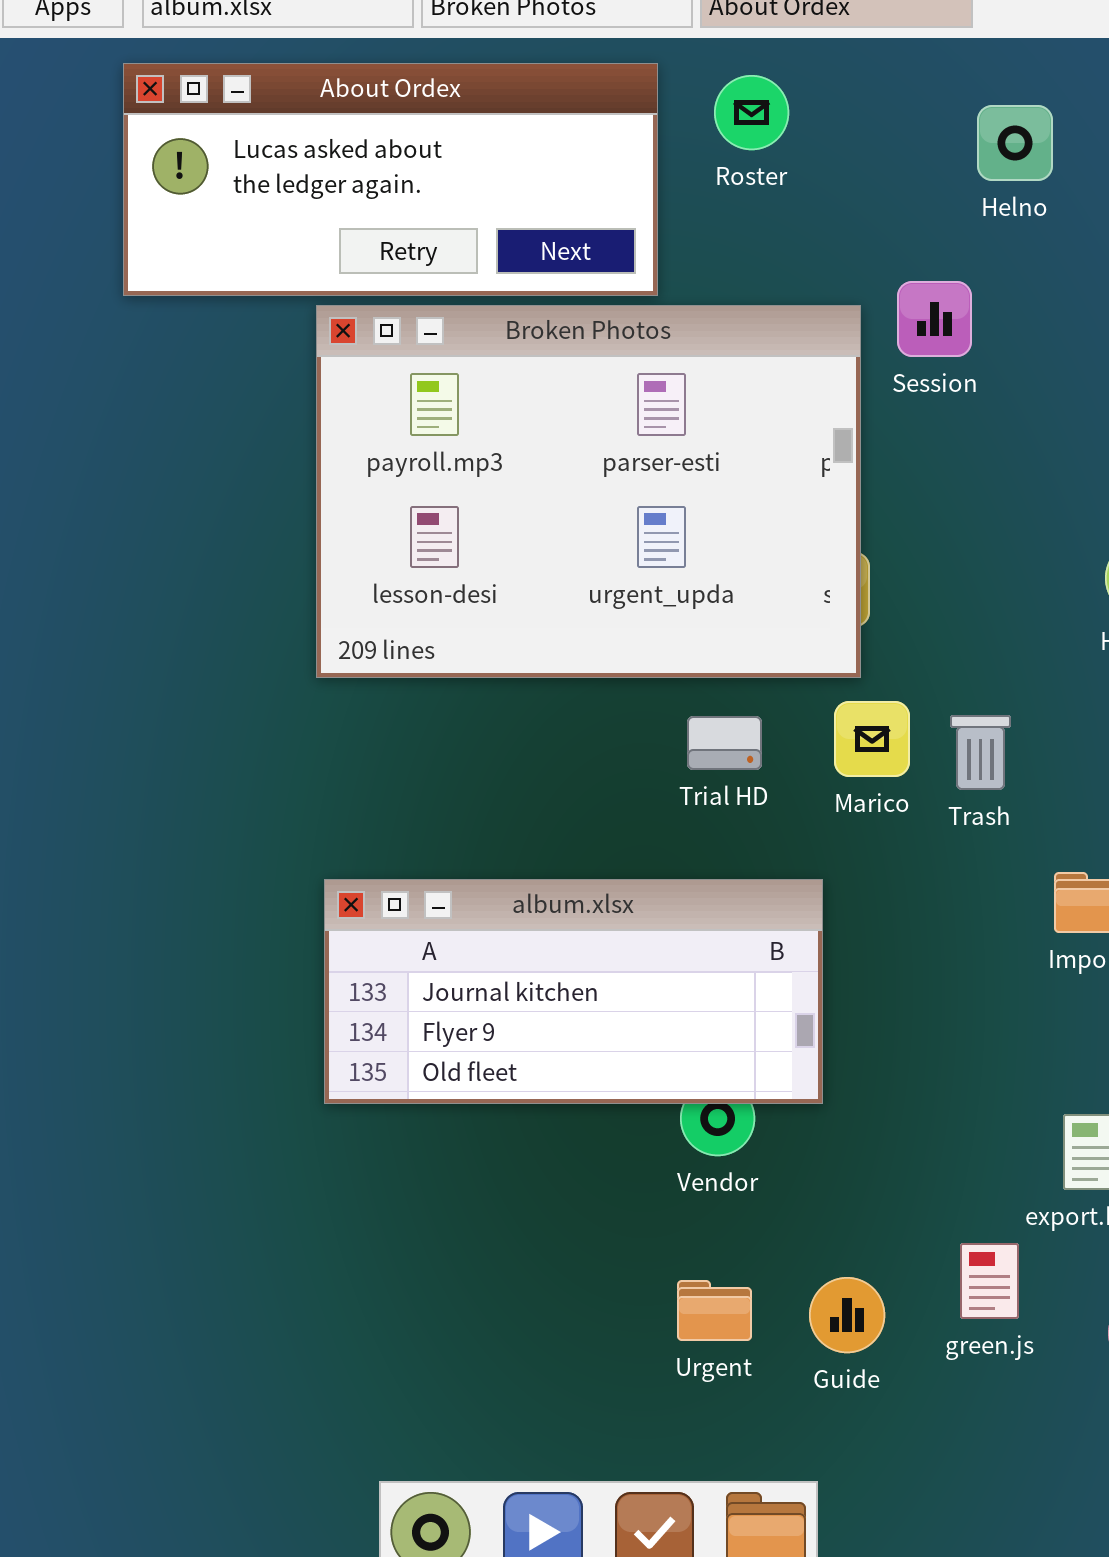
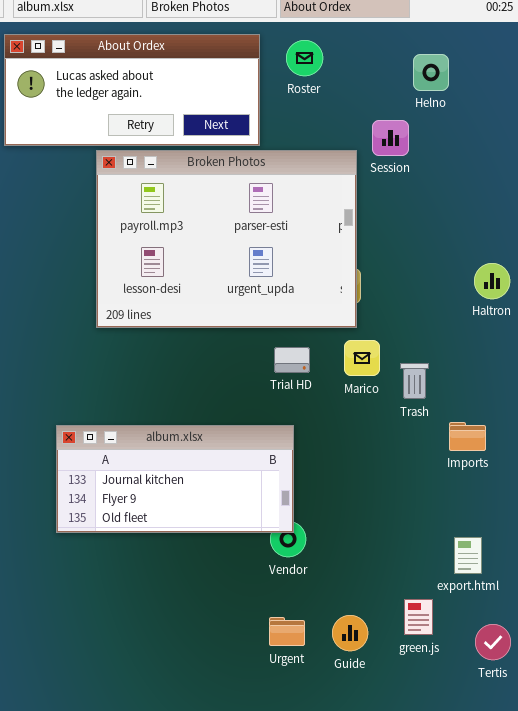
Session: [897,281,972,357] -> [372,120,409,156], moved
Trash: [950,715,1011,790] -> [400,363,429,399], moved
album.xlsx: [324,879,823,1104] -> [56,425,294,533], moved

